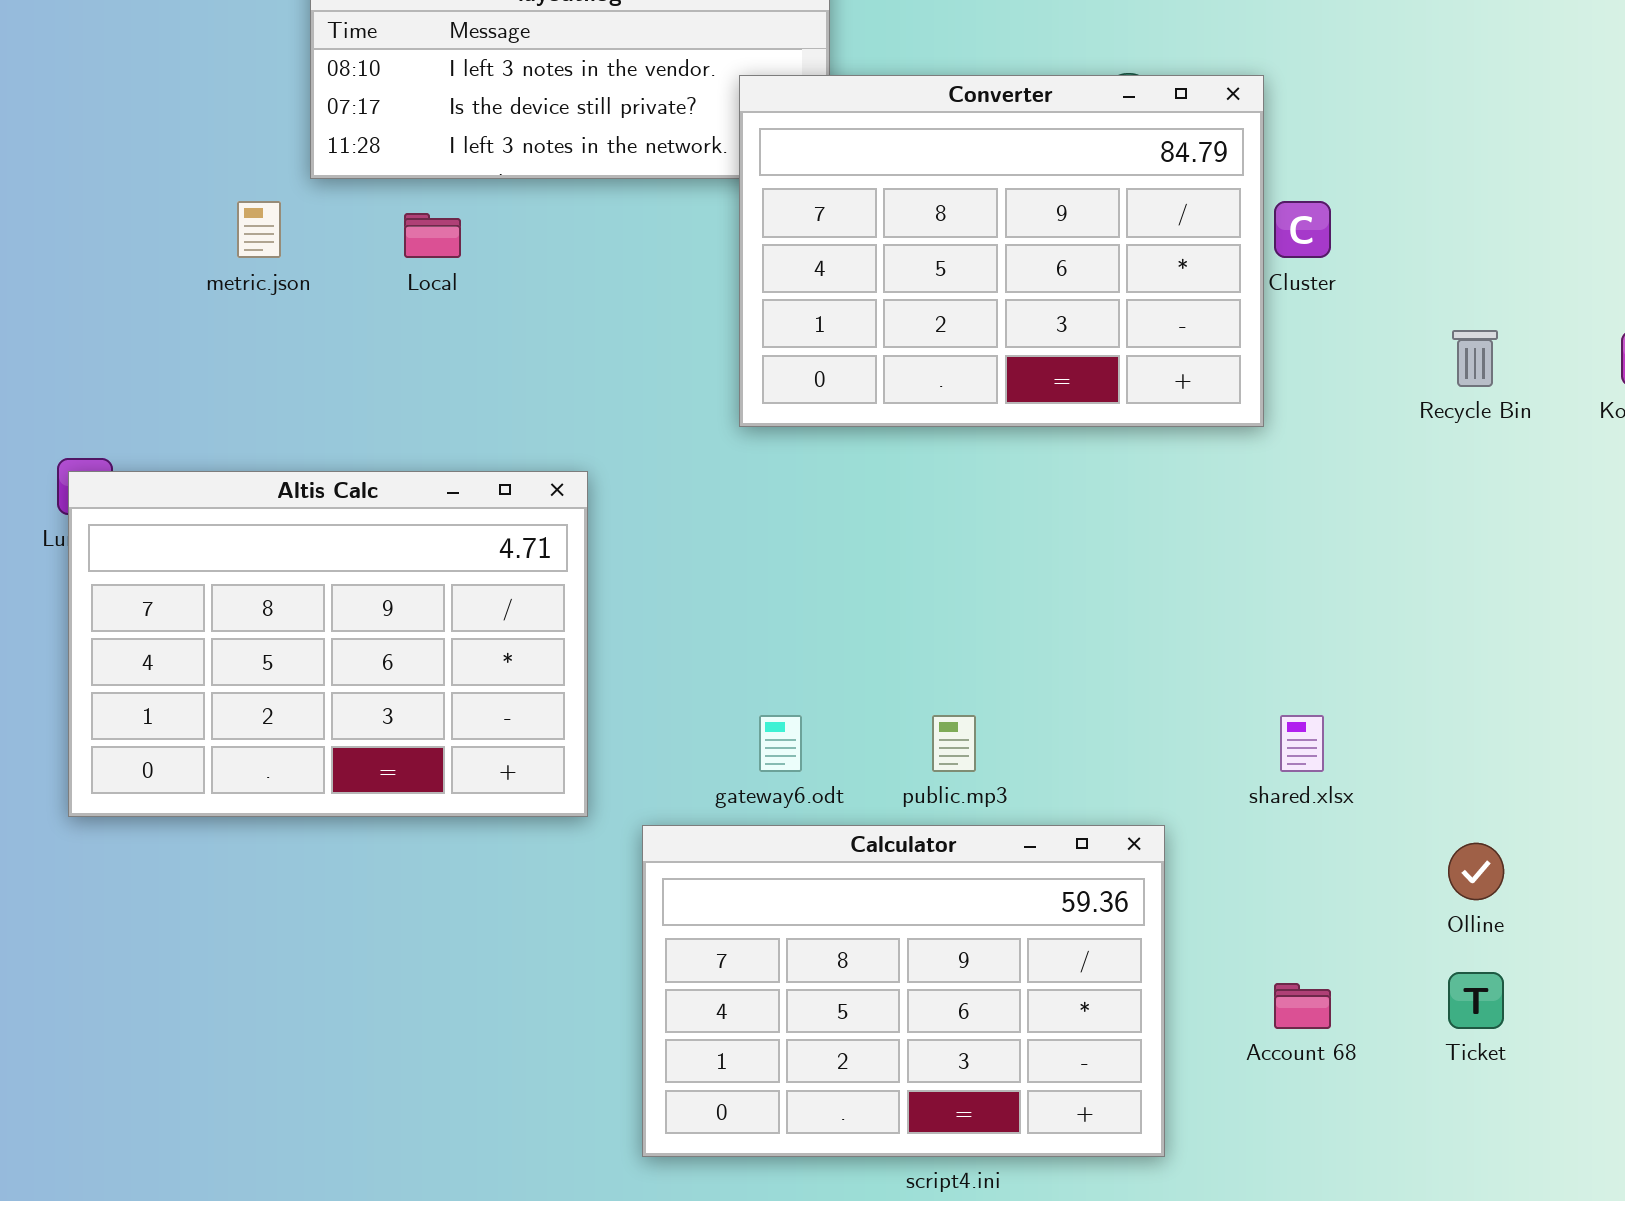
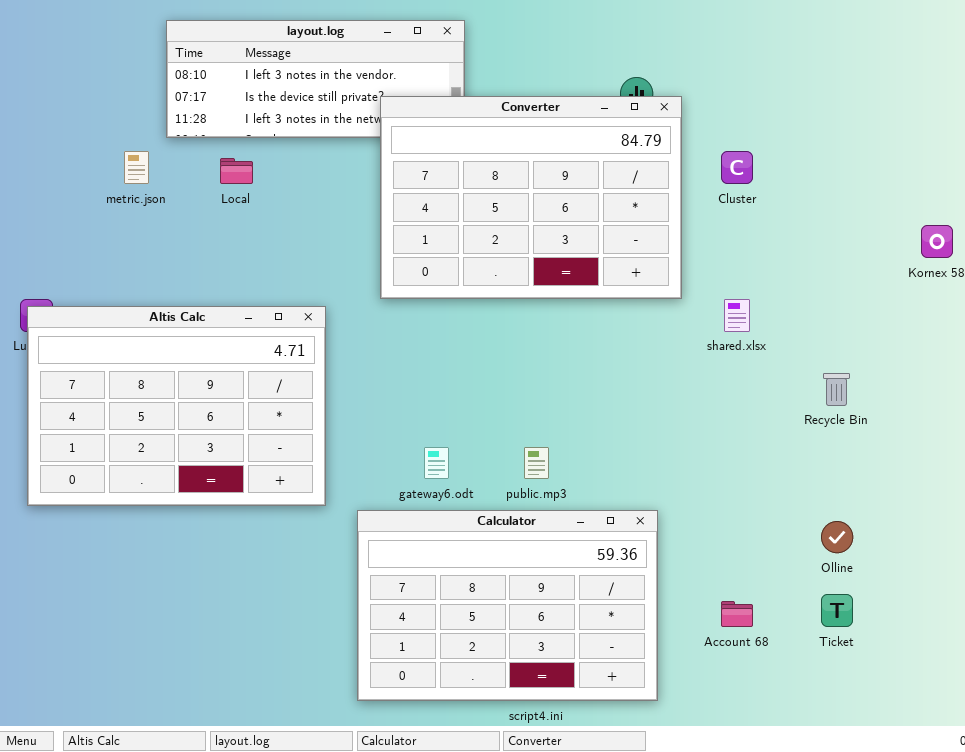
Converter: [739,75,1264,427] -> [380,96,682,299], moved
Recycle Bin: [1452,330,1498,387] -> [823,373,850,406], moved
shared.xlsx: [1280,715,1324,772] -> [724,299,750,332], moved

